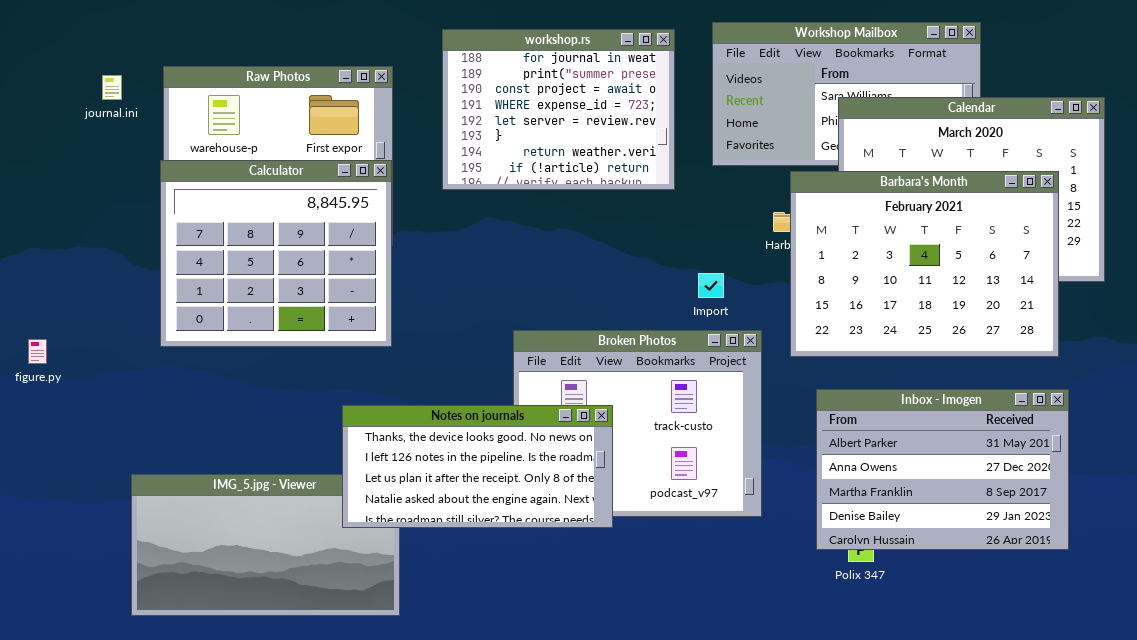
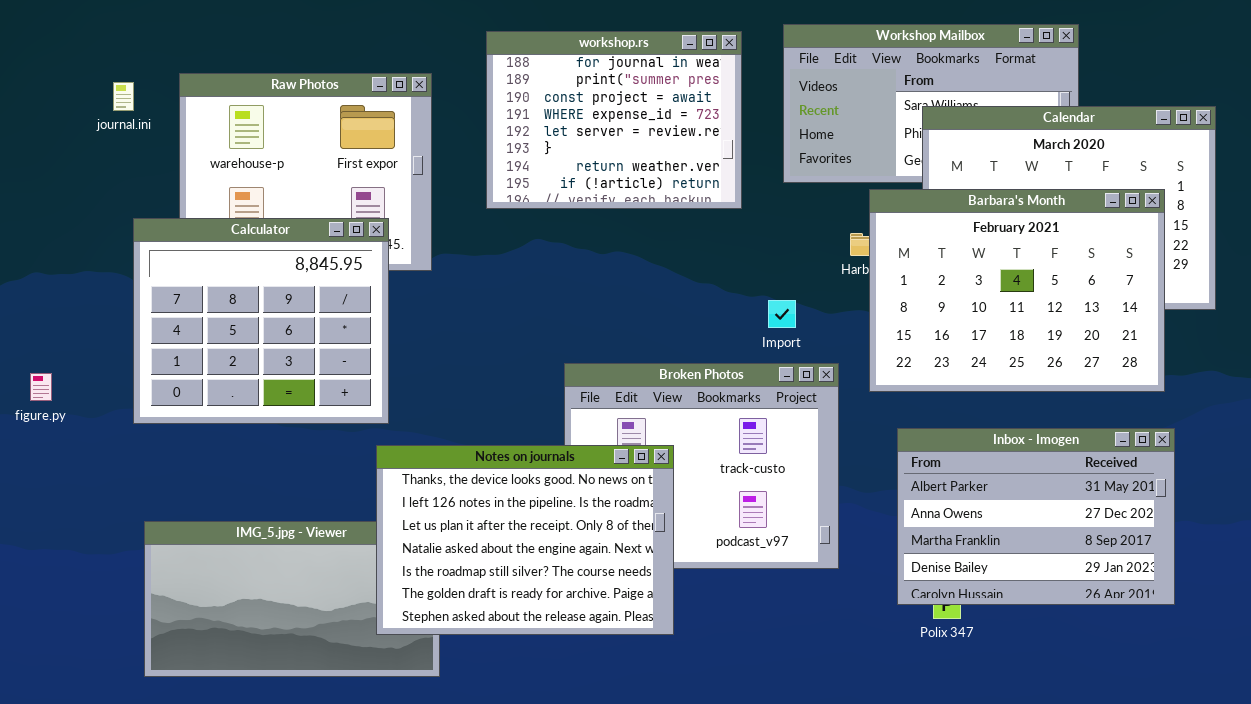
Calculator: [160,160,392,347] -> [133,218,389,424], moved
Notes on journals: [342,405,613,528] -> [376,445,674,635], resized

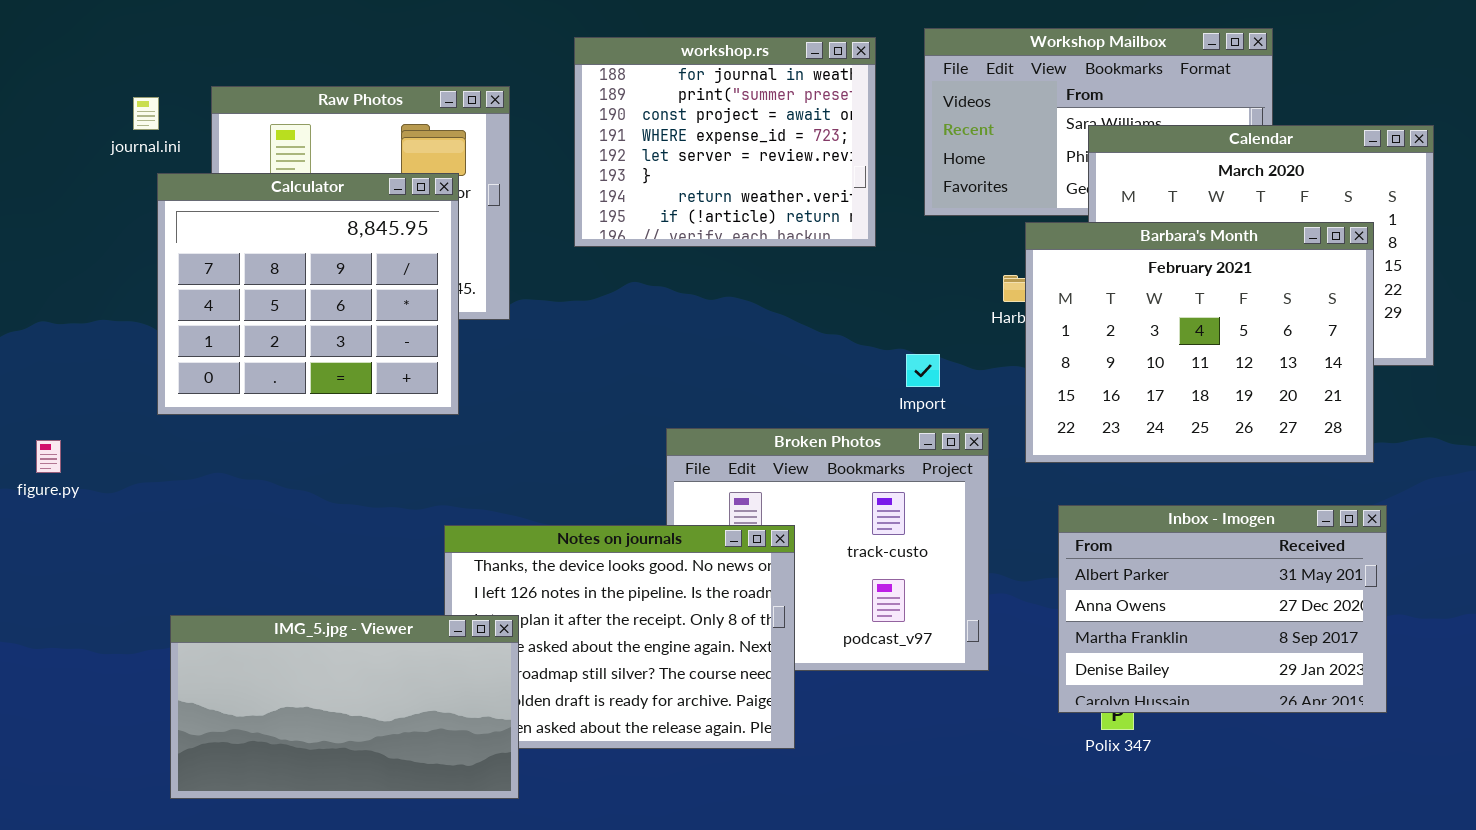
Calculator: [133,218,389,424] -> [157,173,459,415], moved
IMG_5.jpg - Viewer: [144,521,440,677] -> [170,615,519,799], raised

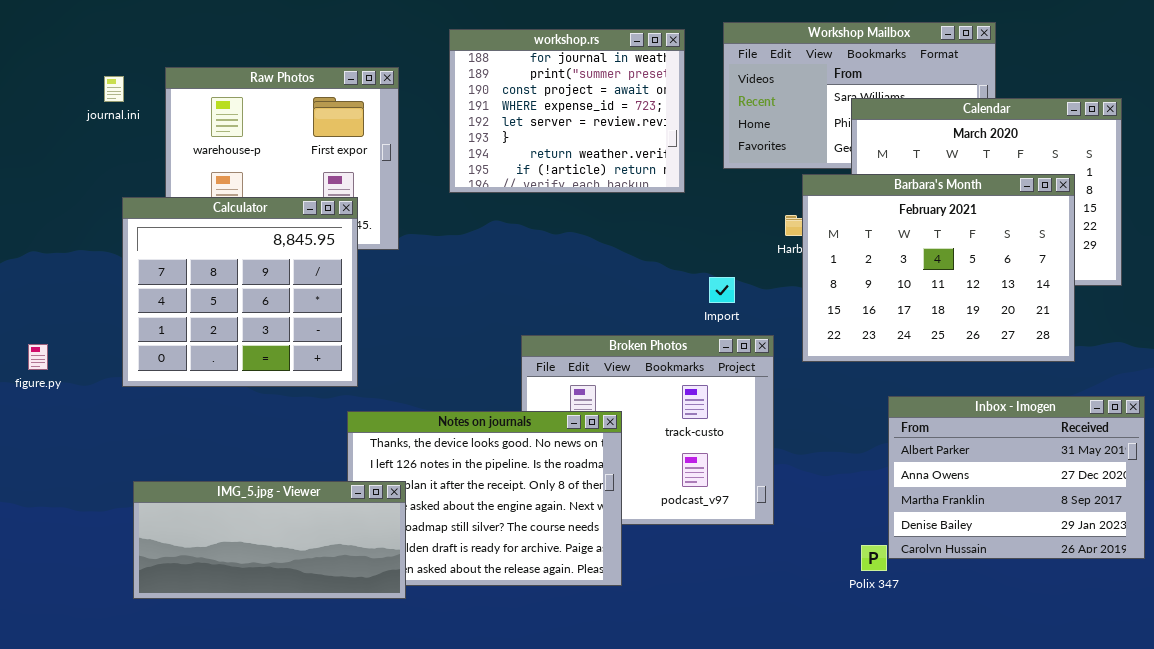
Calculator: [157,173,459,415] -> [122,197,358,387], moved
Inbox - Imogen: [1058,505,1387,713] -> [888,396,1145,559], moved
IMG_5.jpg - Viewer: [170,615,519,799] -> [133,481,406,599], resized

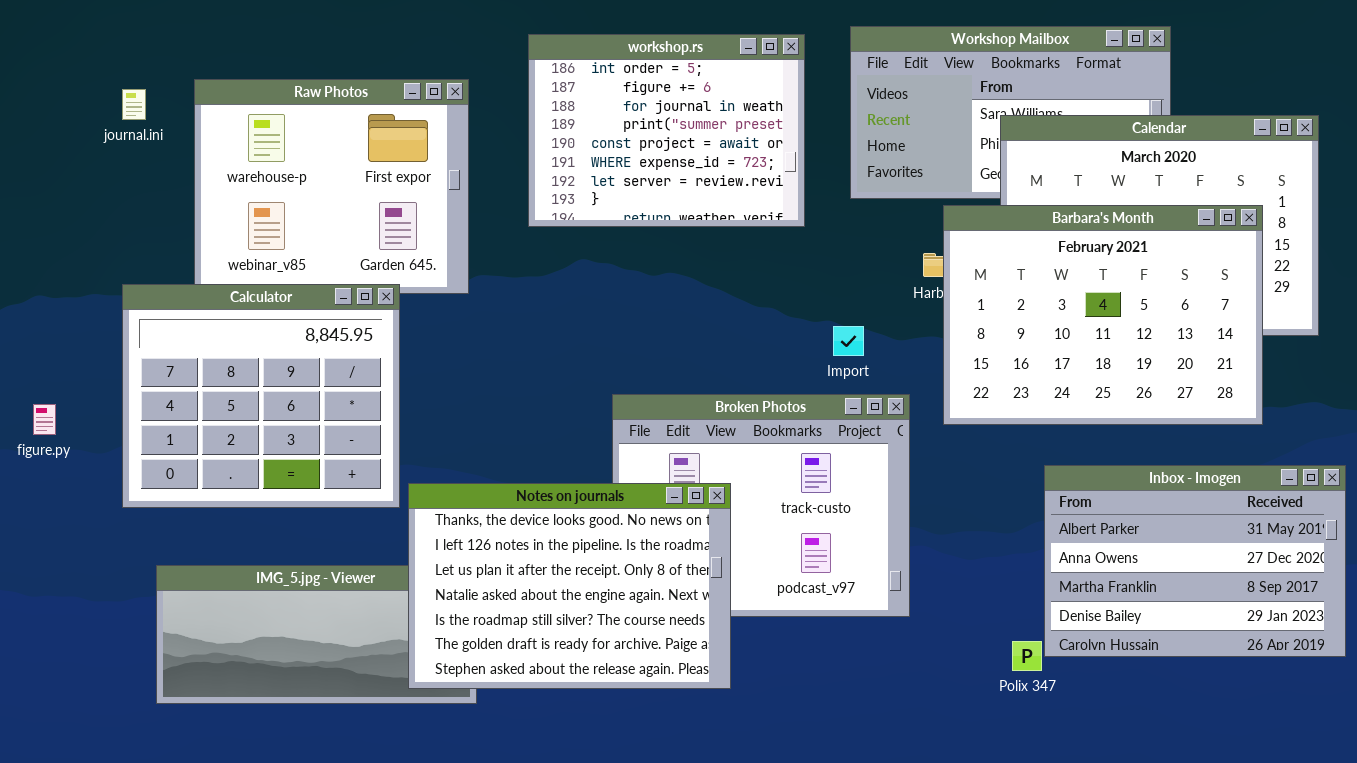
workshop.rs: [449,29,685,193] -> [528,34,805,227], scrolled up 2 rows
Calculator: [122,197,358,387] -> [122,284,400,508], moved
Notes on journals: [347,411,622,586] -> [408,483,731,689], raised

